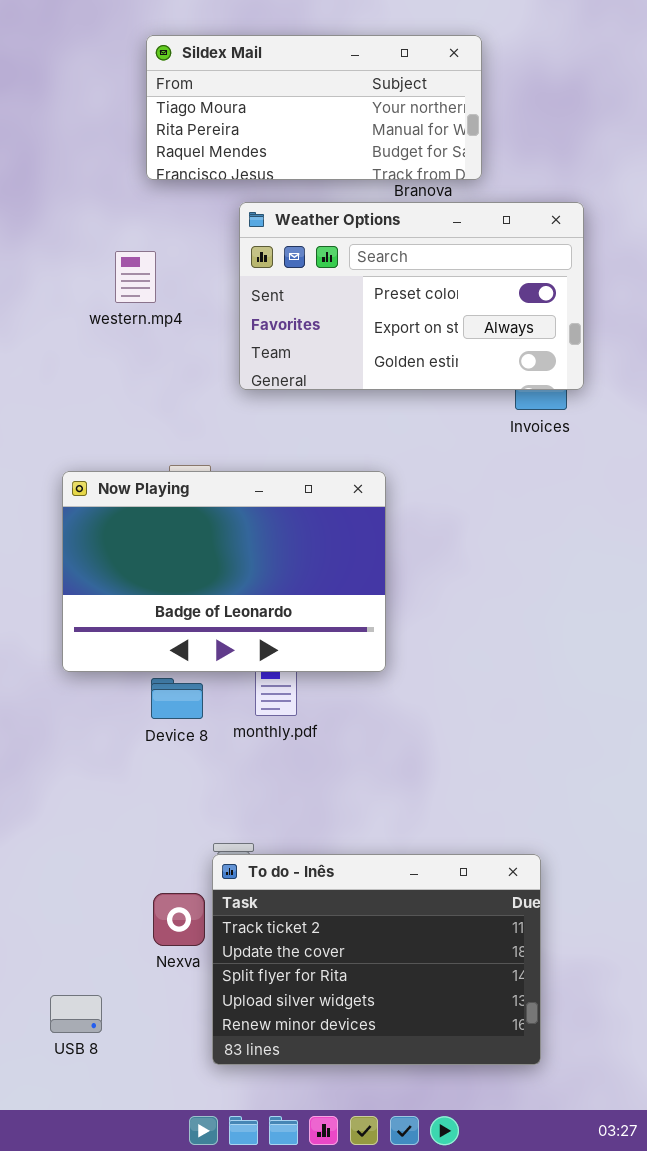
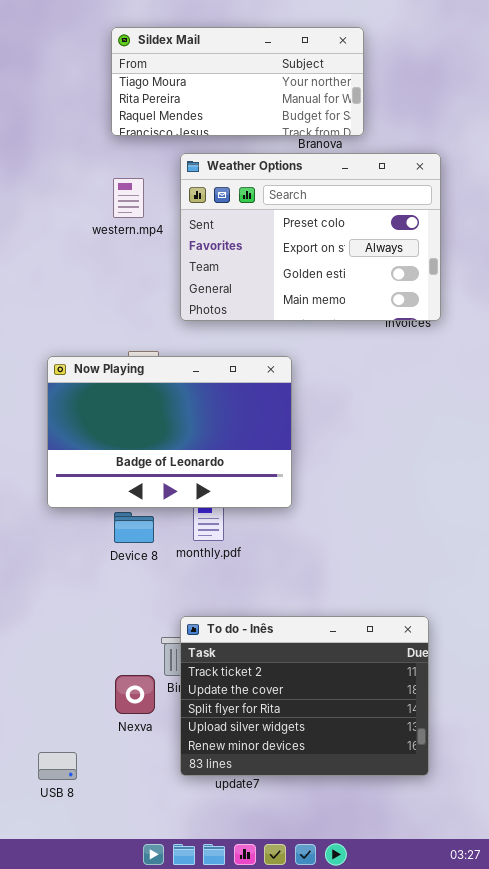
Weather Options: [239,202,584,390] -> [180,153,441,321], resized
western.mp4: [115,251,156,303] -> [113,178,144,218], moved
To do - Inês: [212,854,541,1065] -> [180,616,429,776], moved

